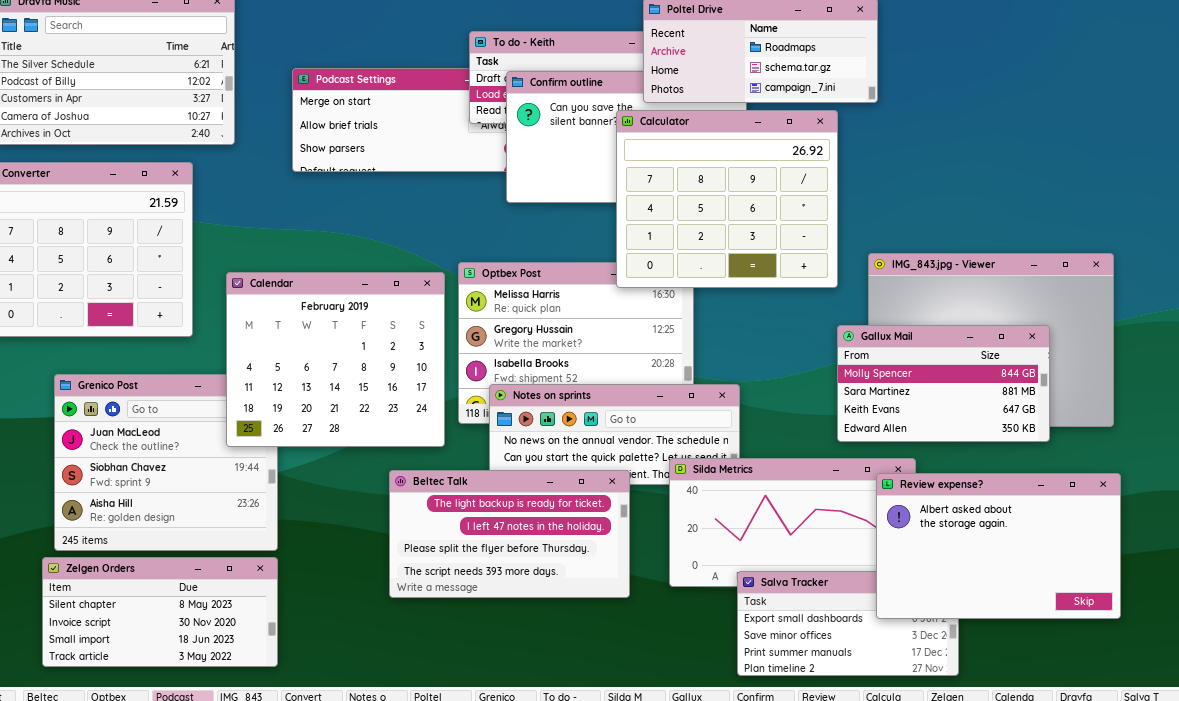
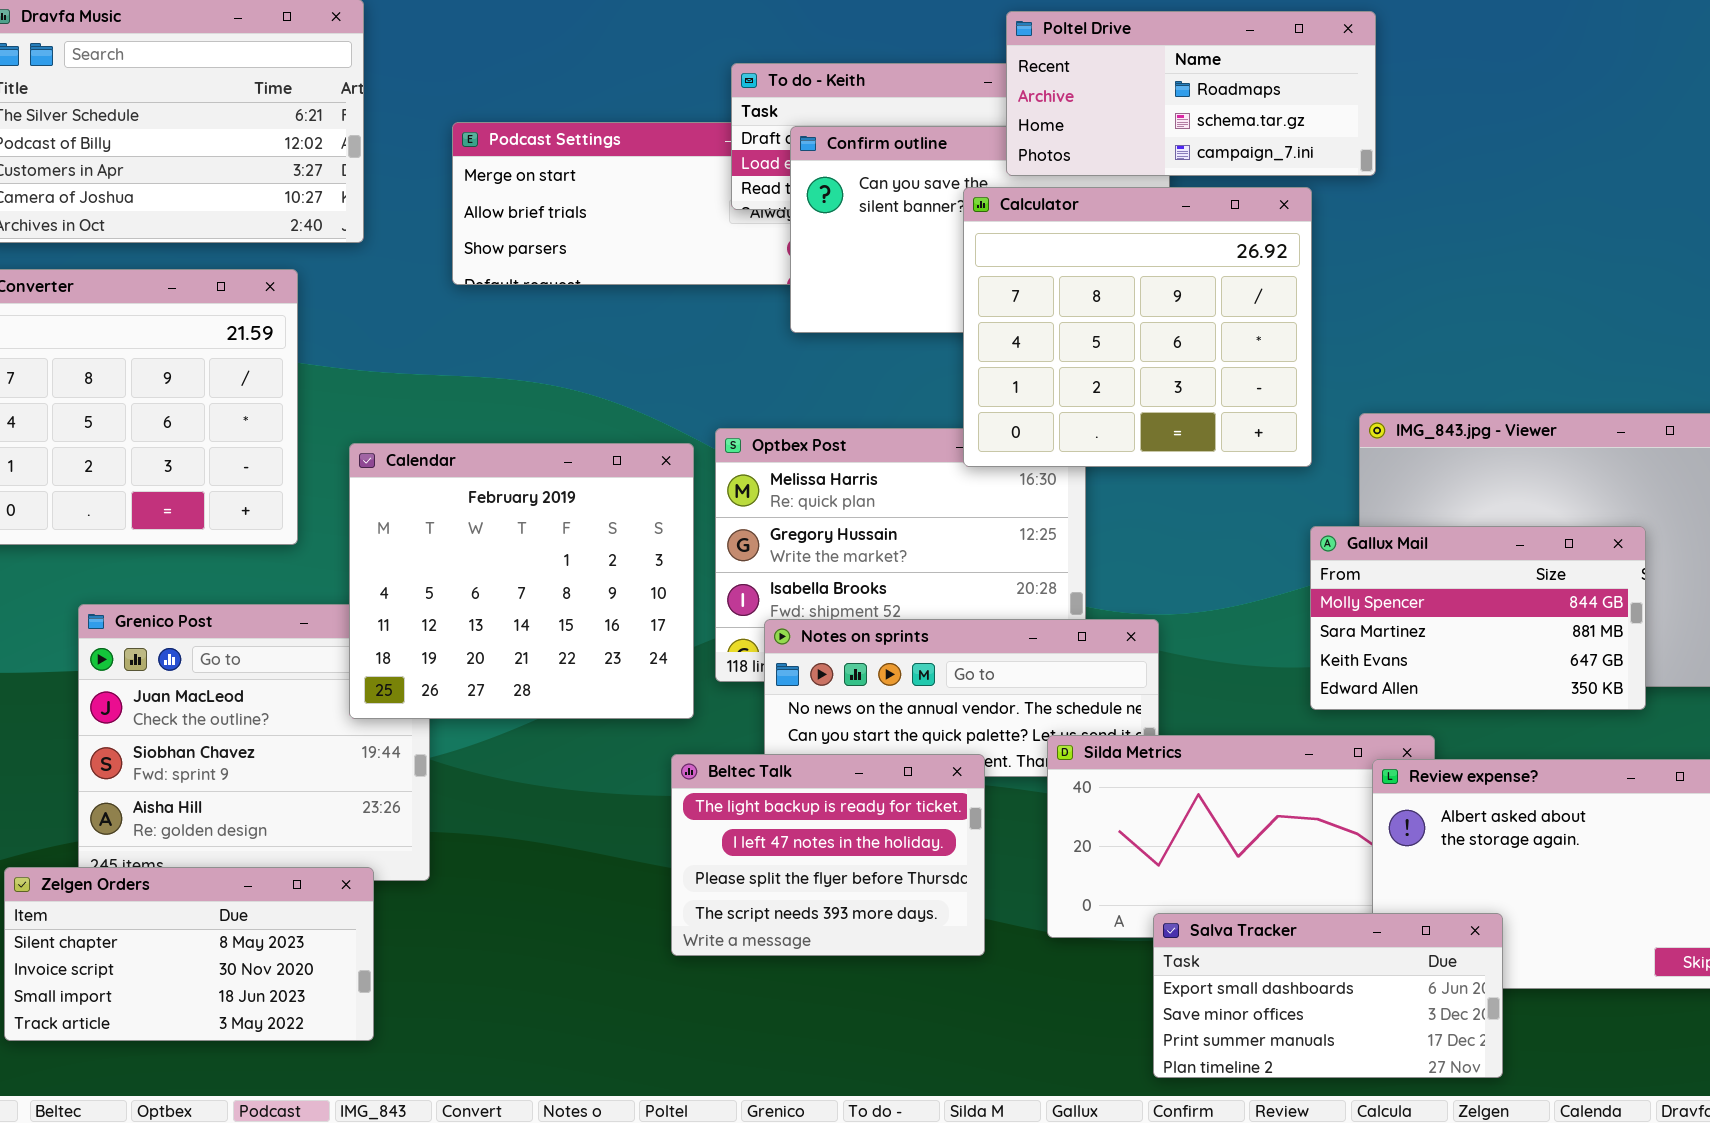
Beltec Talk: [389,470,630,598] -> [671,754,985,956], resized
Zelgen Orders: [42,557,278,667] -> [4,867,374,1041], moved
Salva Tracker: [737,571,959,676] -> [1153,913,1503,1078], raised

